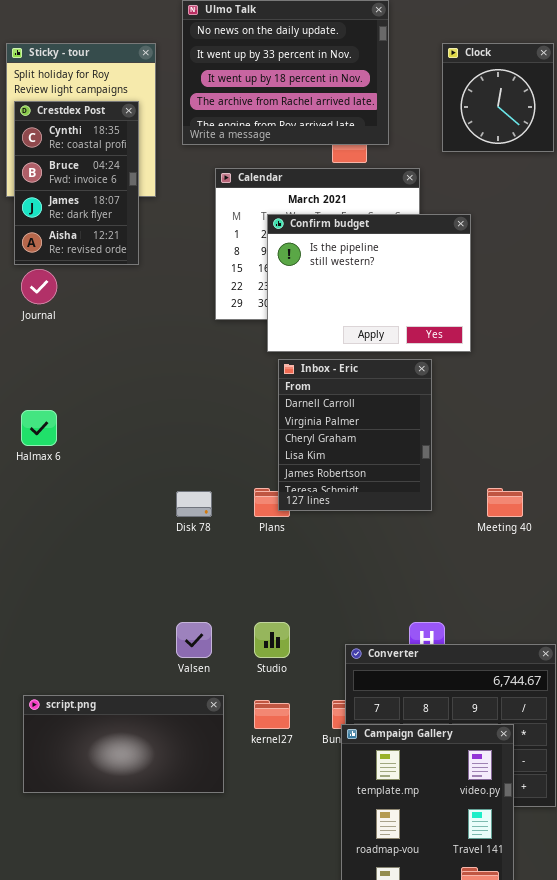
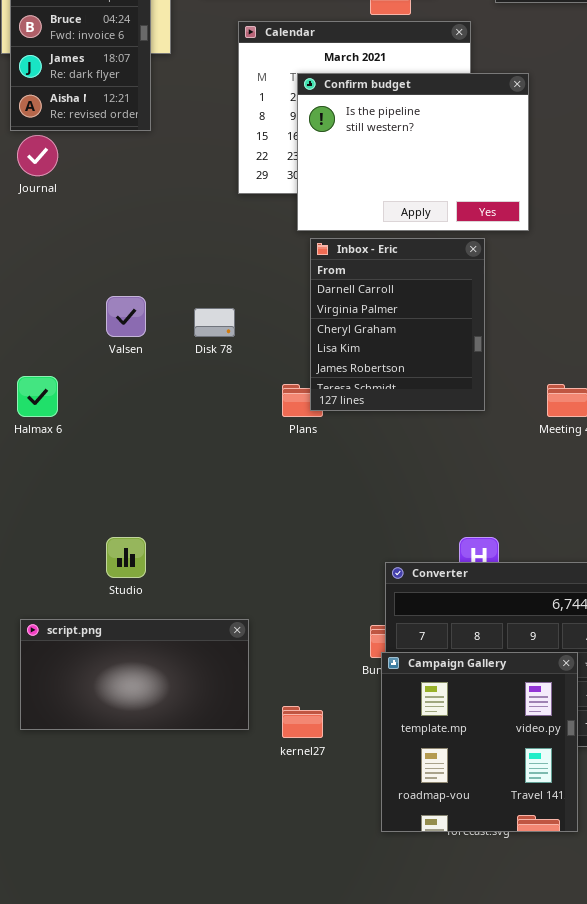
Halmax 6: [21,410,57,446] -> [17,376,58,417], moved
Disk 78: [176,491,212,517] -> [194,308,235,337], moved
Valsen: [176,622,212,658] -> [106,296,146,337], moved
Studio: [254,622,290,658] -> [106,537,146,578], moved
kernel27: [254,700,290,729] -> [282,706,323,738], moved

